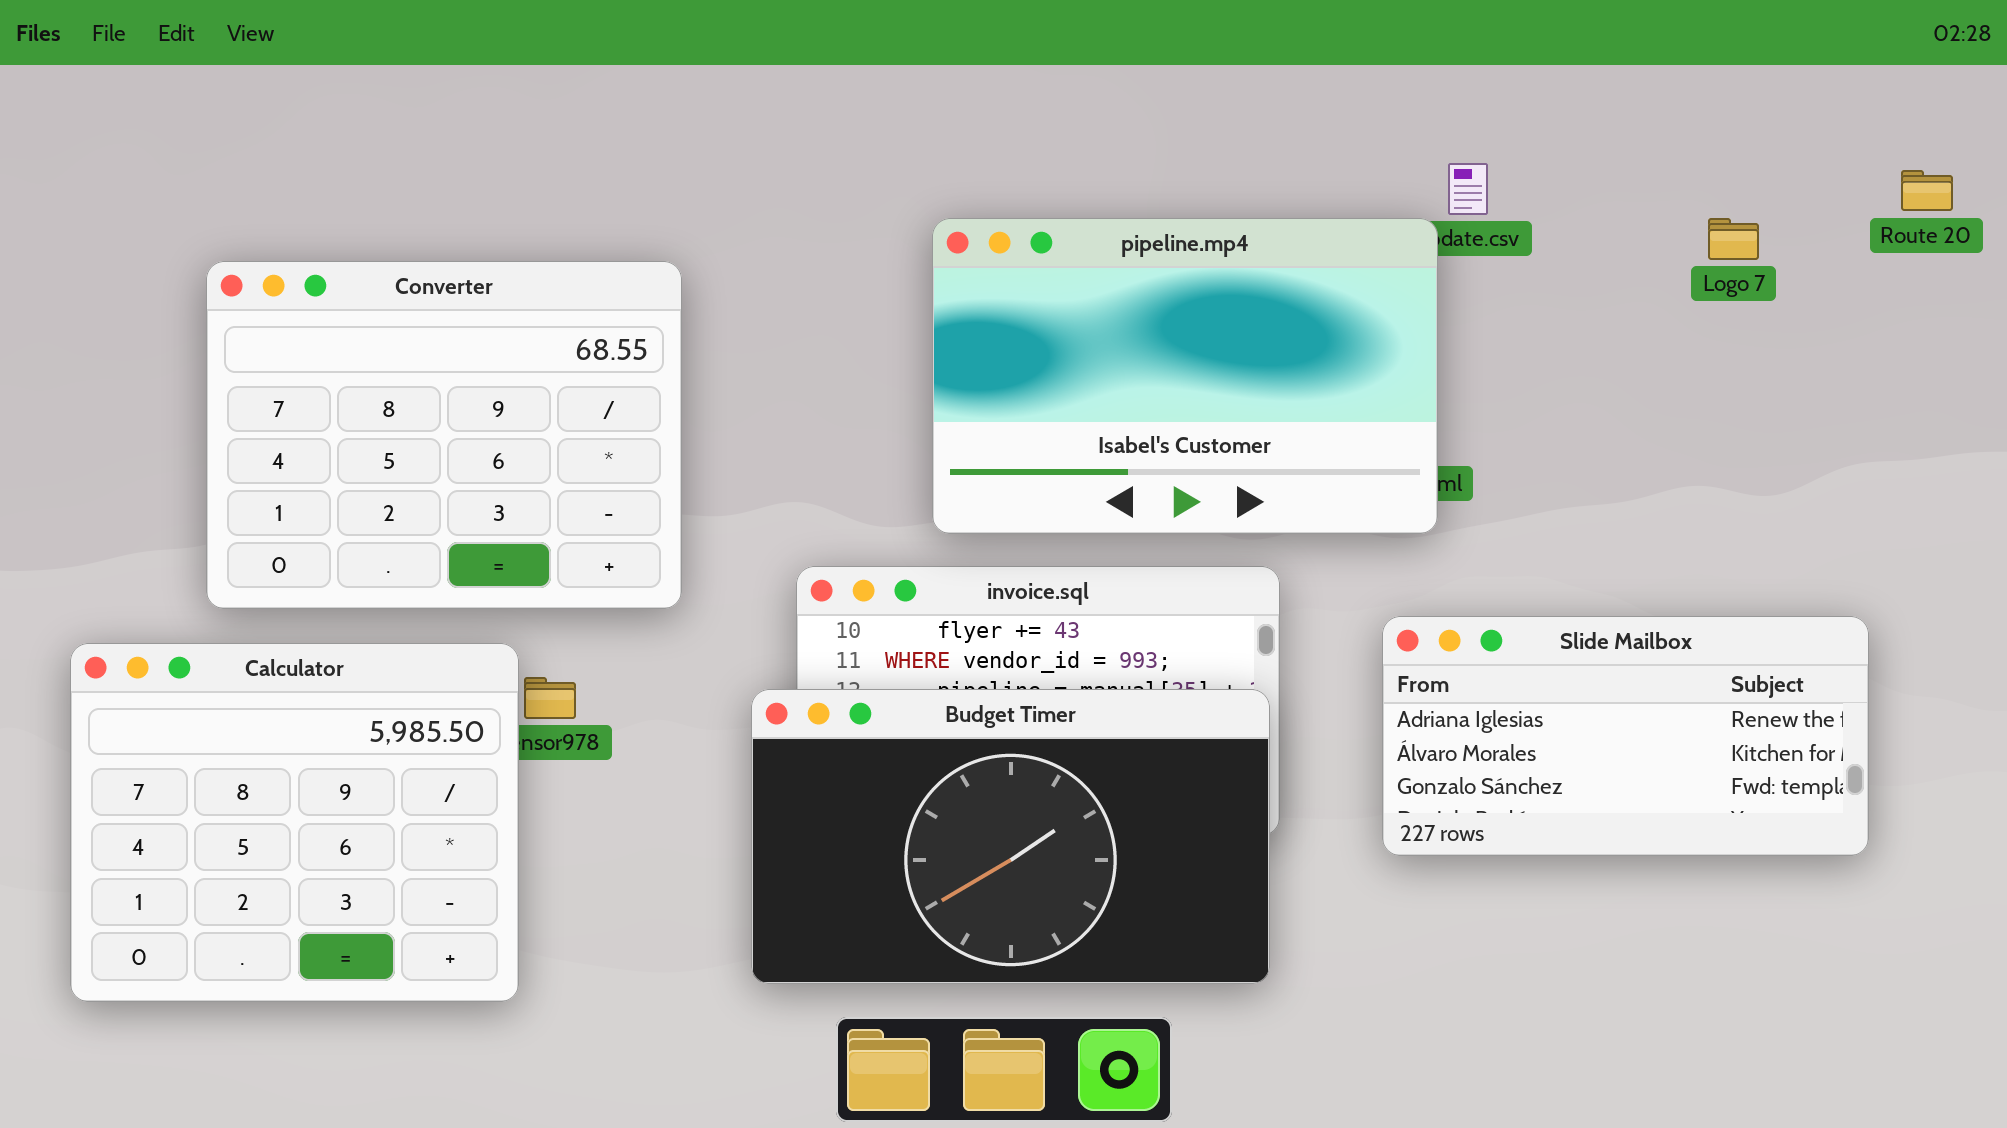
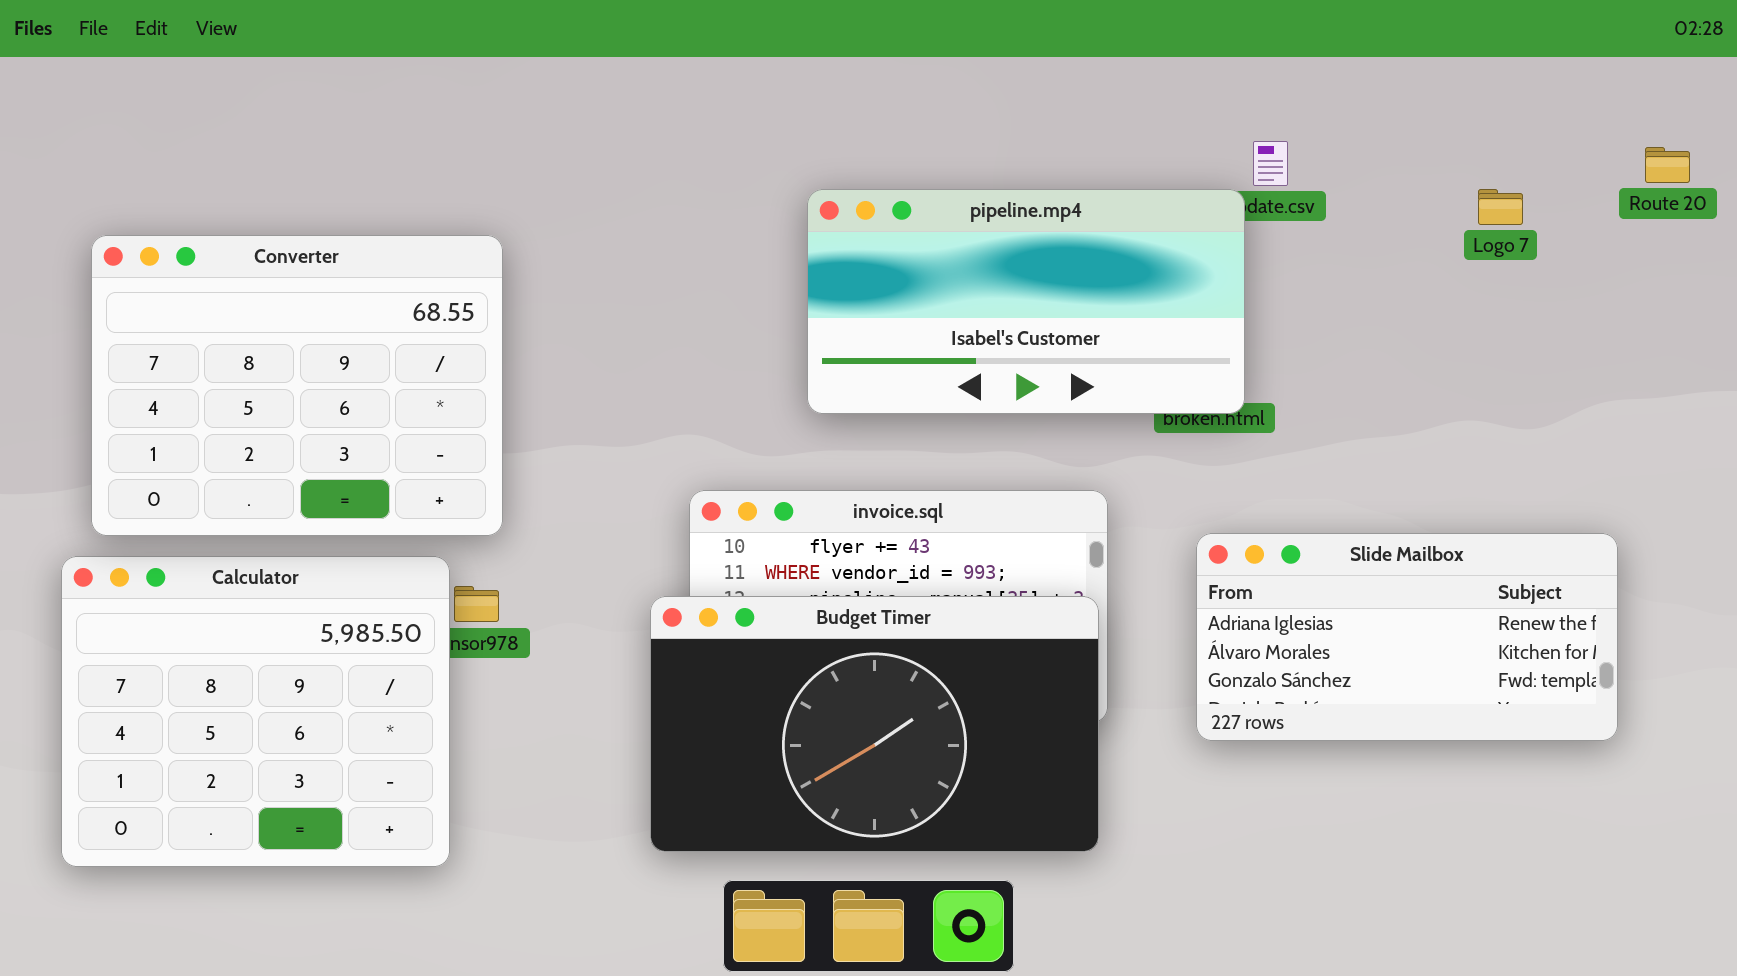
pipeline.mp4: [932,218,1438,534] -> [807,189,1245,414], resized
Converter: [206,261,682,609] -> [91,235,503,536], moved

